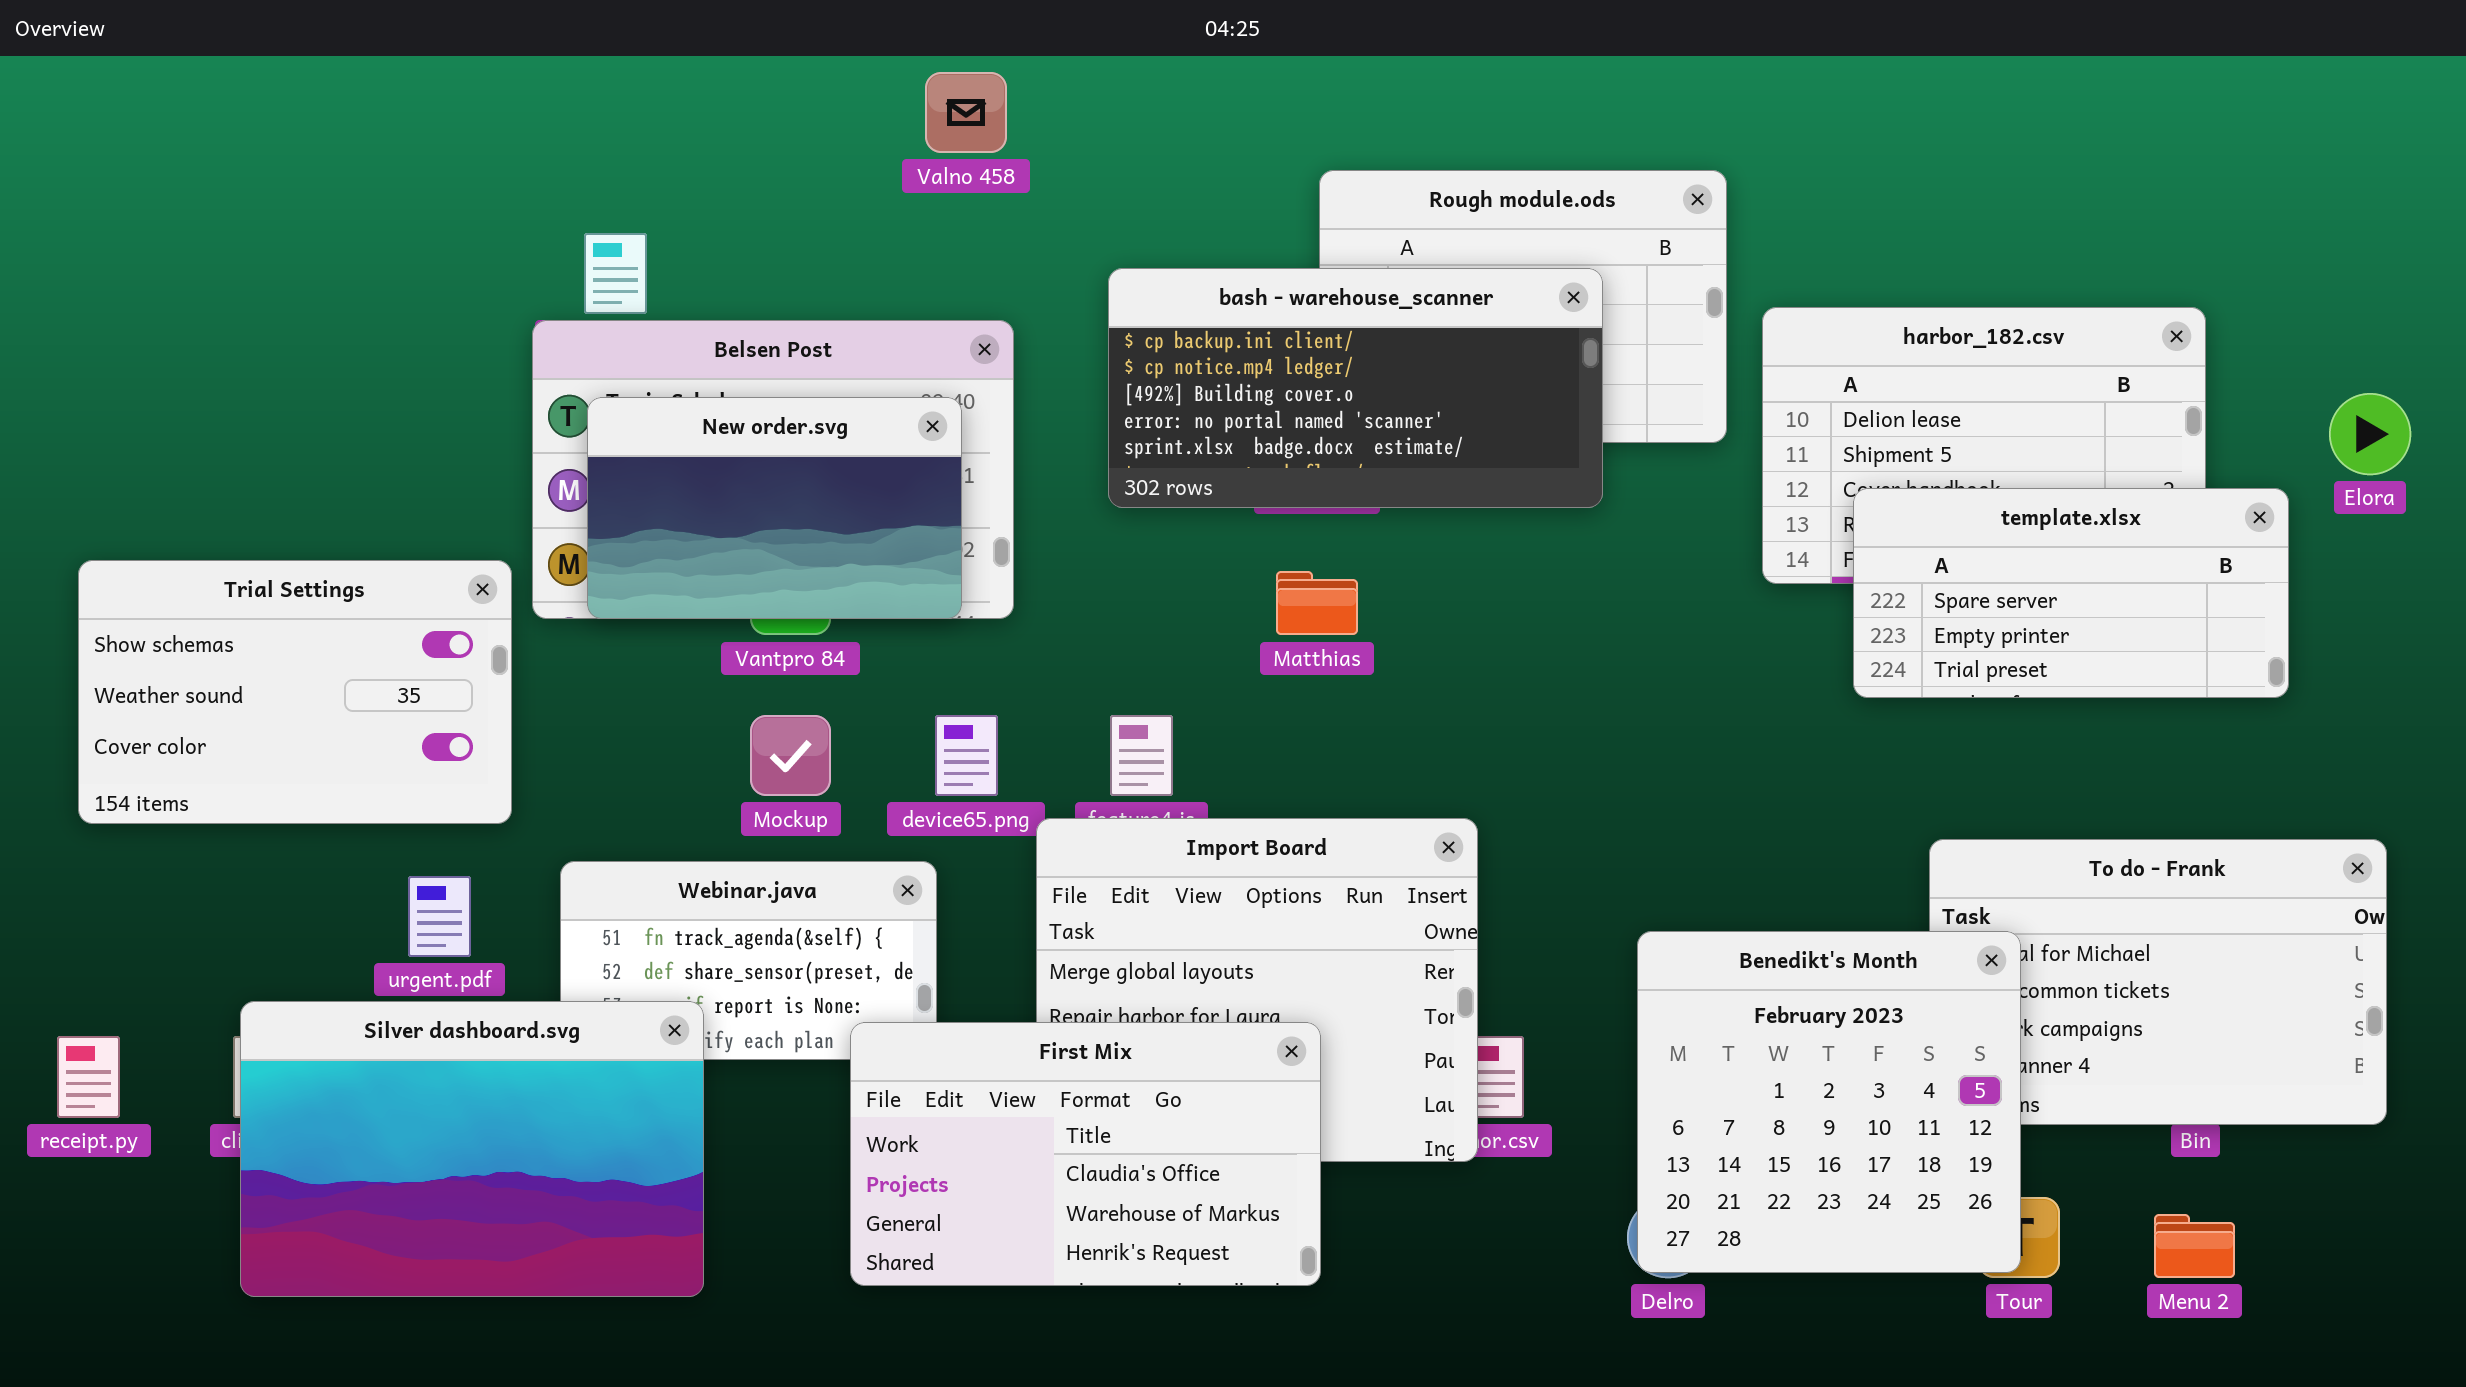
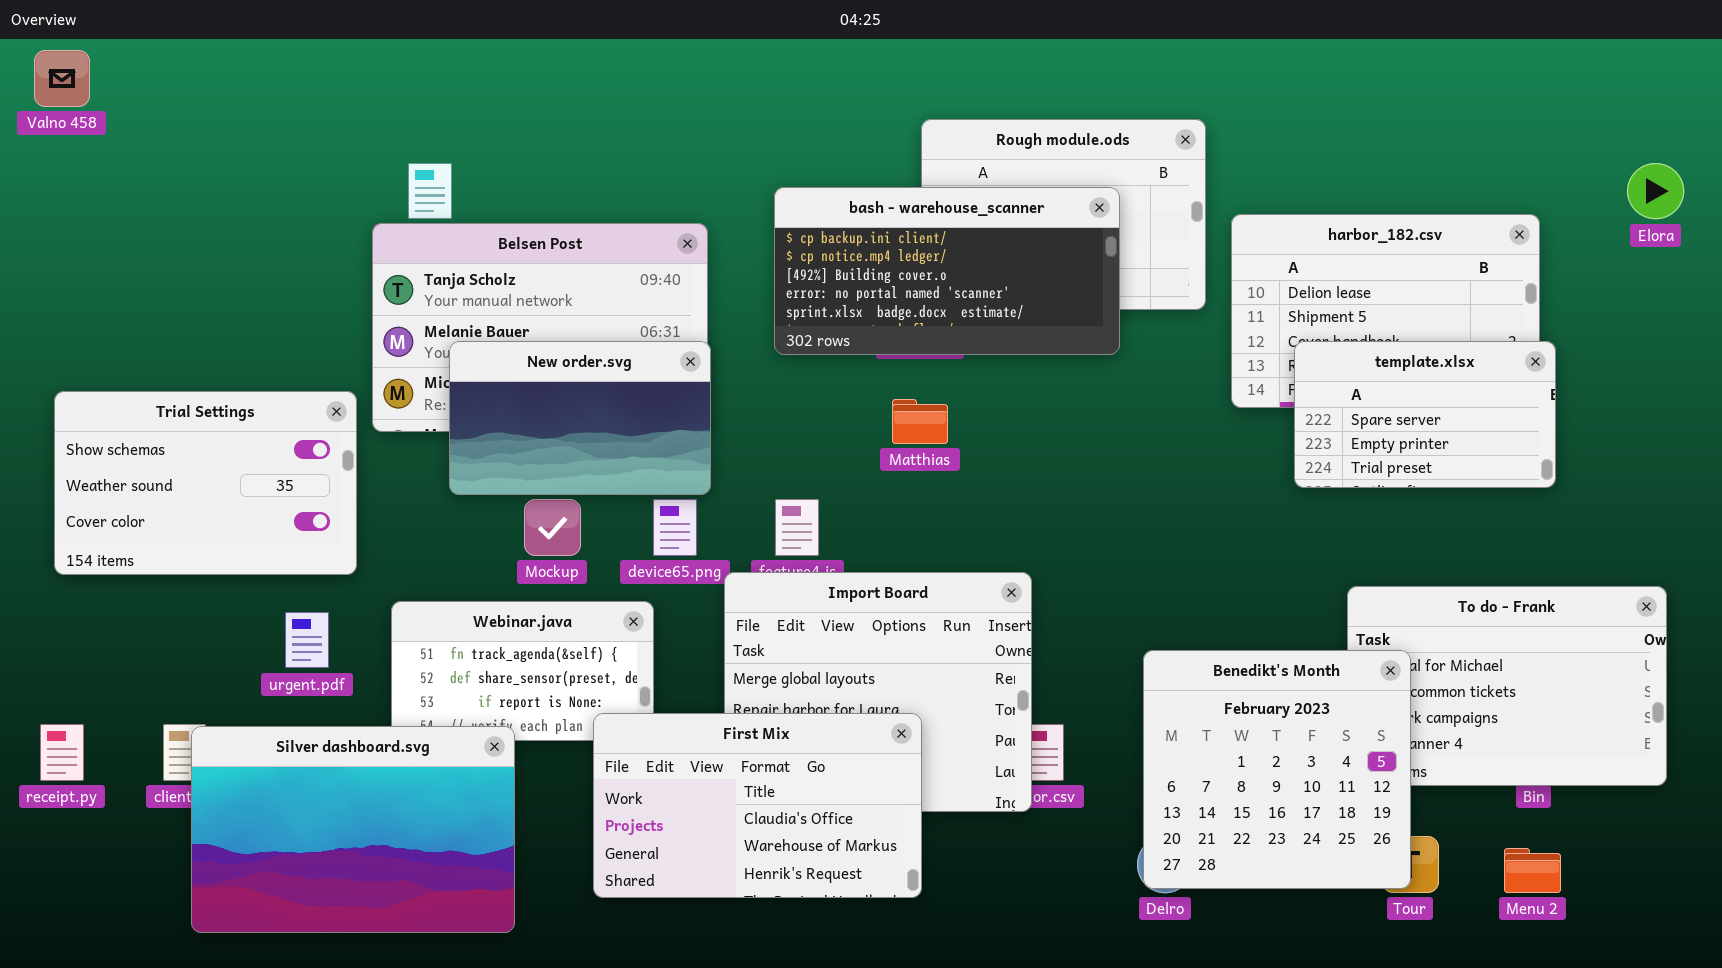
Valno 458: [925,72,1007,153] -> [34,50,90,107], moved
Elora: [2329,393,2411,475] -> [1627,163,1684,219], moved
New order.svg: [587,397,962,619] -> [449,341,711,495], moved
template.xlsx: [1853,488,2289,698] -> [1294,341,1556,488], resized
Silver dashboard.svg: [240,1001,704,1297] -> [191,726,515,933], moved

